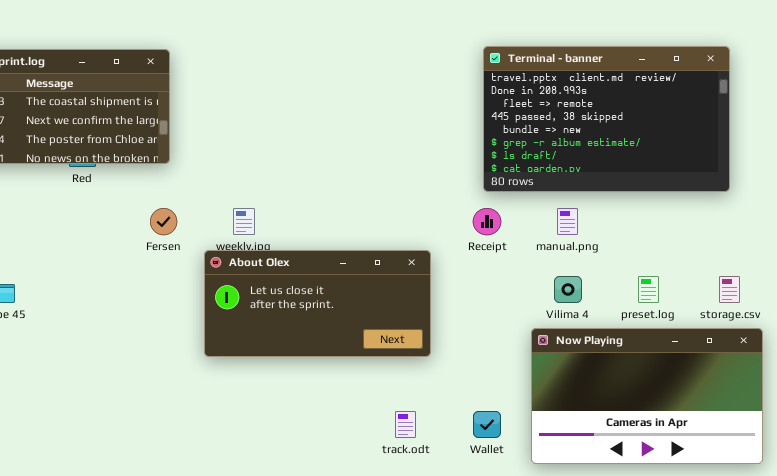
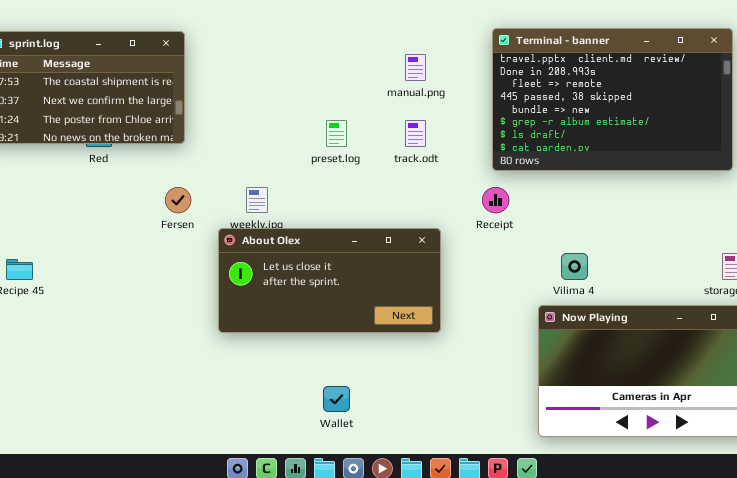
manual.png: [557,208,578,235] -> [405,54,426,81], moved
preset.log: [638,276,659,303] -> [326,120,347,147], moved
track.odt: [395,411,416,438] -> [405,120,426,147], moved
Wallet: [473,411,501,438] -> [323,386,350,412], moved

